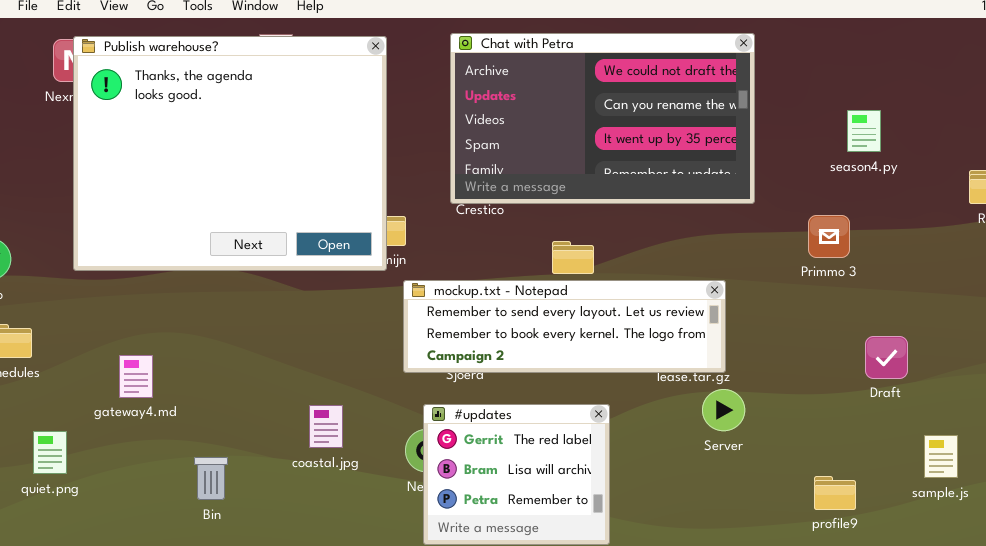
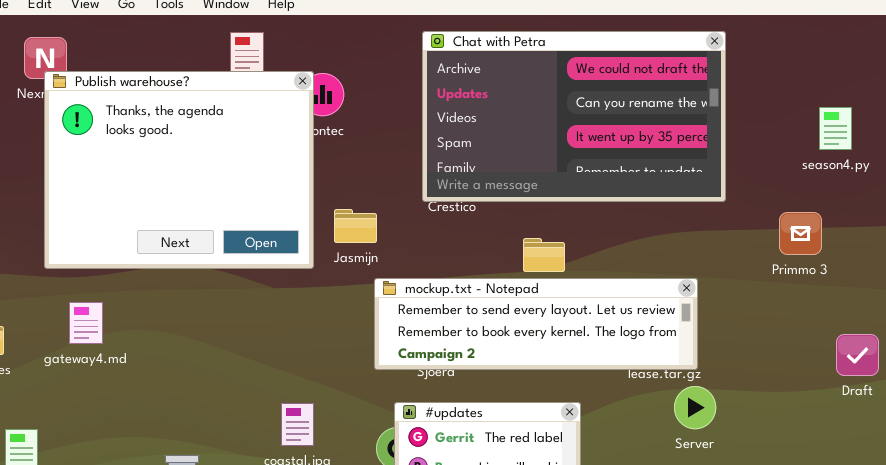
Publish warehouse?: [73,36,387,271] -> [44,71,314,269], resized
gateway4.md: [119,355,153,398] -> [69,302,103,344], moved

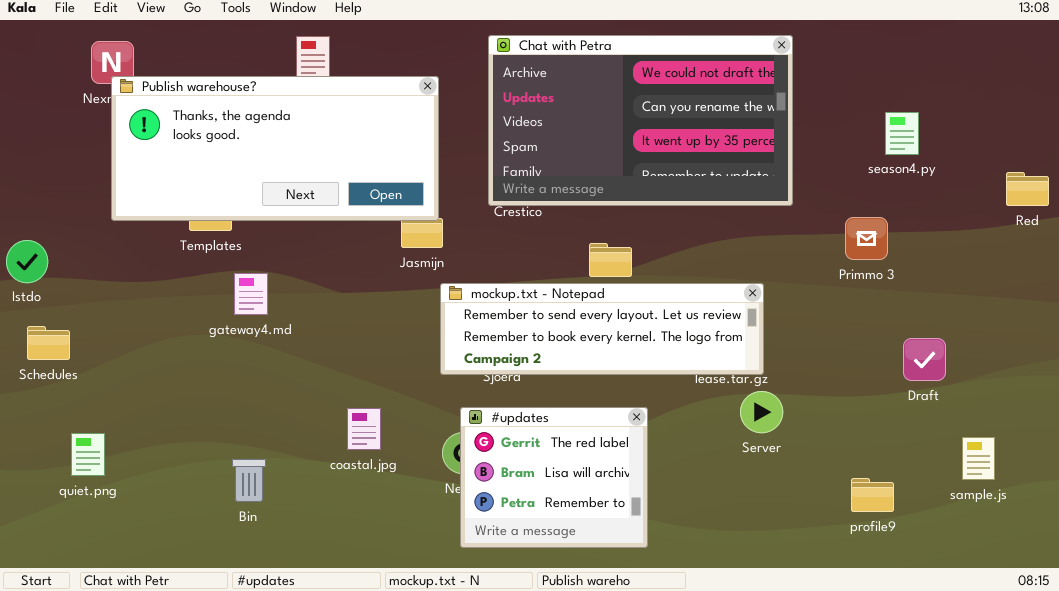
Publish warehouse?: [44,71,314,269] -> [111,76,439,221], resized
gateway4.md: [69,302,103,344] -> [234,273,268,315], moved

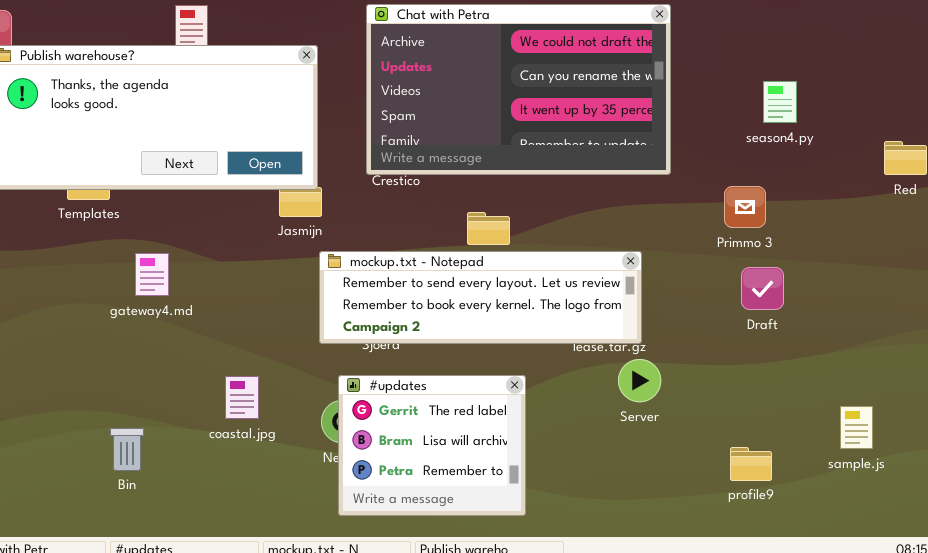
gateway4.md: [234,273,268,315] -> [135,253,169,296], moved
Draft: [903,338,946,381] -> [741,267,784,310], moved

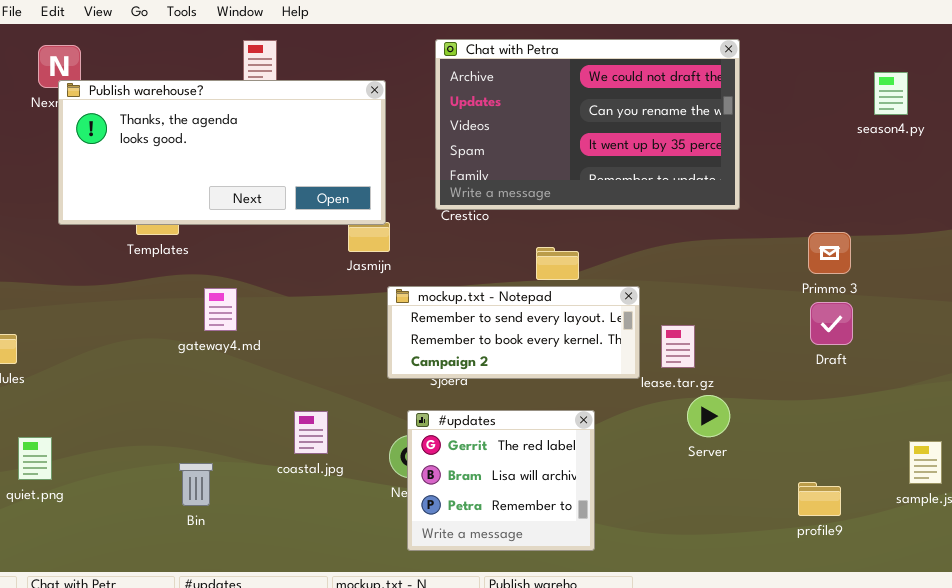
season4.py: [763,81,797,123] -> [874,72,908,115], moved
Primmo 3: [724,186,766,228] -> [808,232,851,274], moved
mockup.txt - Notepad: [319,251,642,344] -> [387,286,640,379], resized

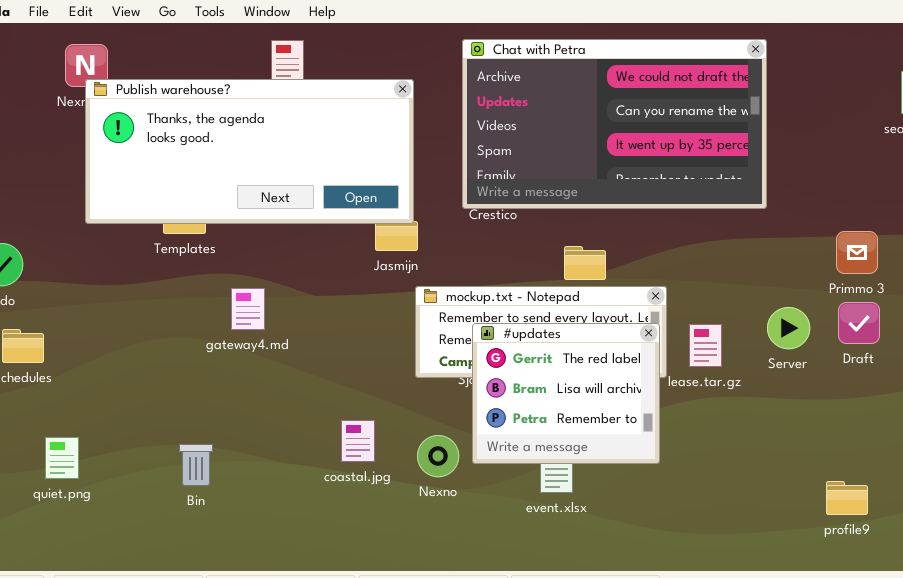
Server: [687,395,730,437] -> [767,307,810,349], moved
#updates: [407,410,595,551] -> [472,323,660,464], moved
coastal.jpg: [294,411,328,454] -> [341,420,375,462], moved
Bin: [179,463,213,506] -> [179,444,213,486], moved

